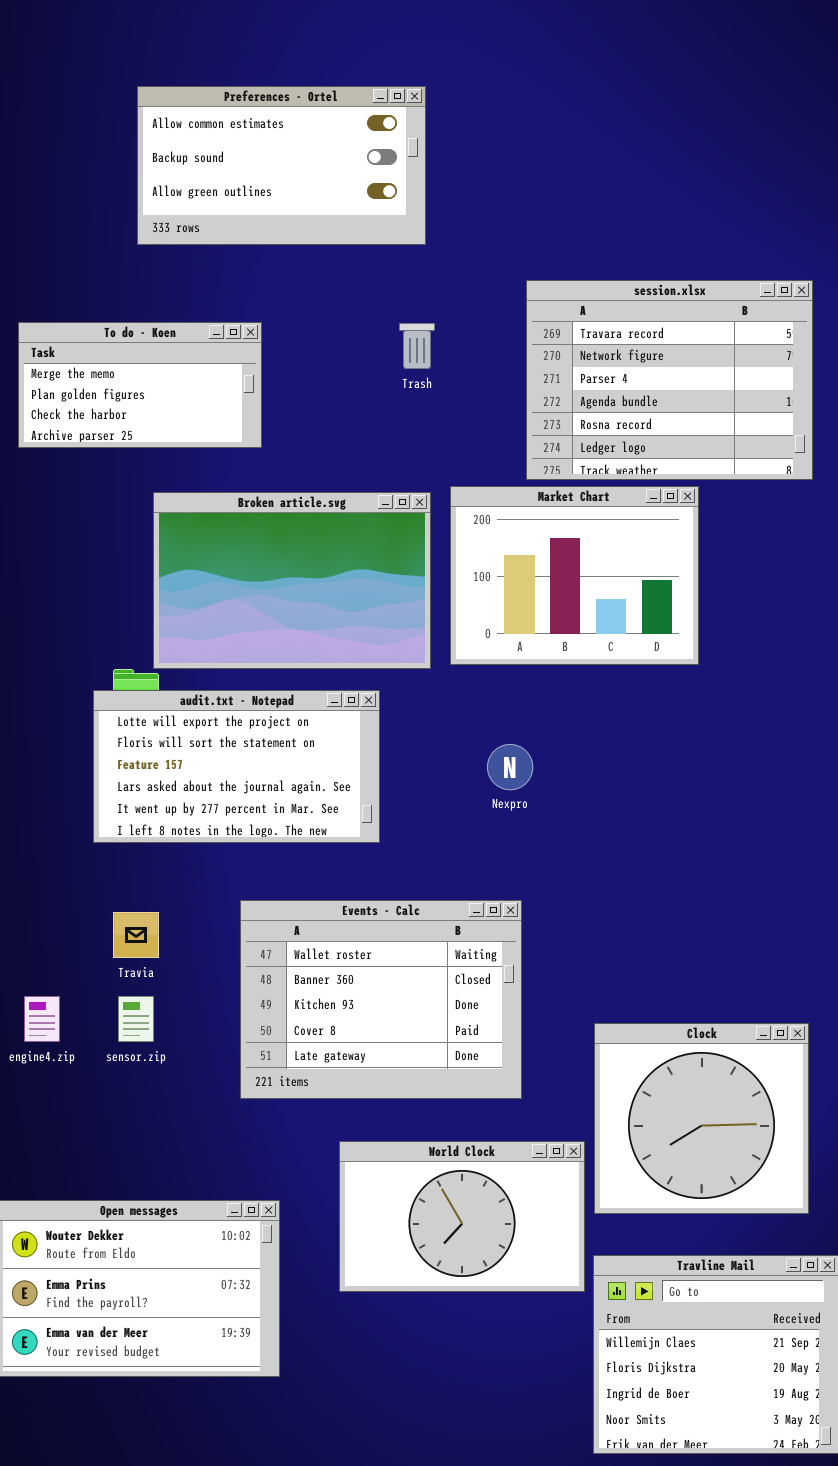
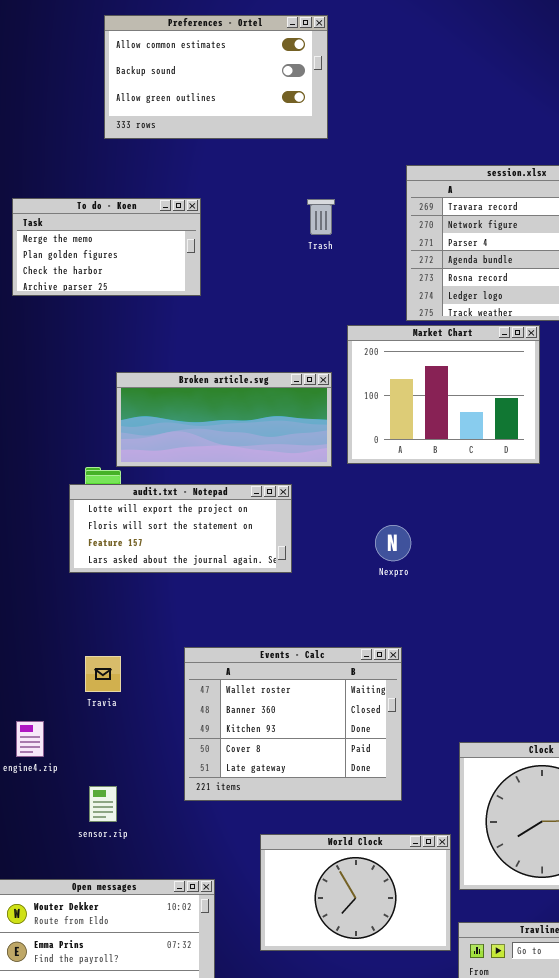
Broken article.svg: [153,492,431,669] -> [116,372,332,467], resized
audit.txt - Notepad: [93,690,380,843] -> [69,484,292,573], resized
sensor.zip: [118,996,154,1042] -> [89,786,117,822], moved

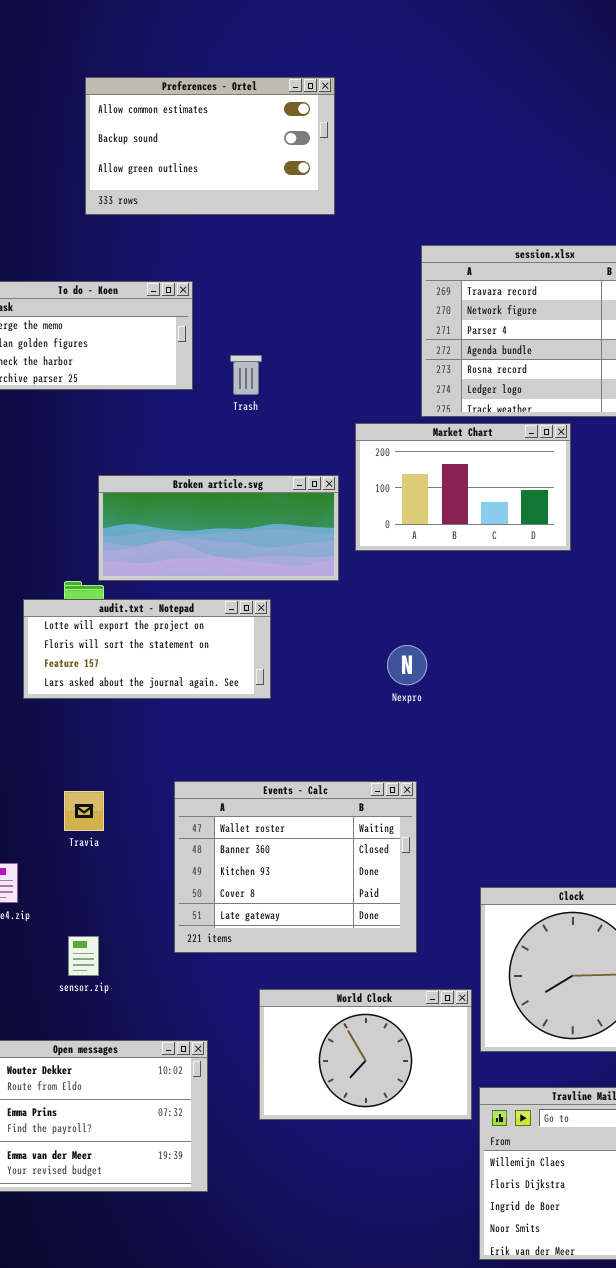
Trash: [307,199,335,235] -> [230,355,262,395], moved
Market Chart: [347,325,540,464] -> [355,423,571,551], resized
audit.txt - Notepad: [69,484,292,573] -> [23,599,271,699], moved

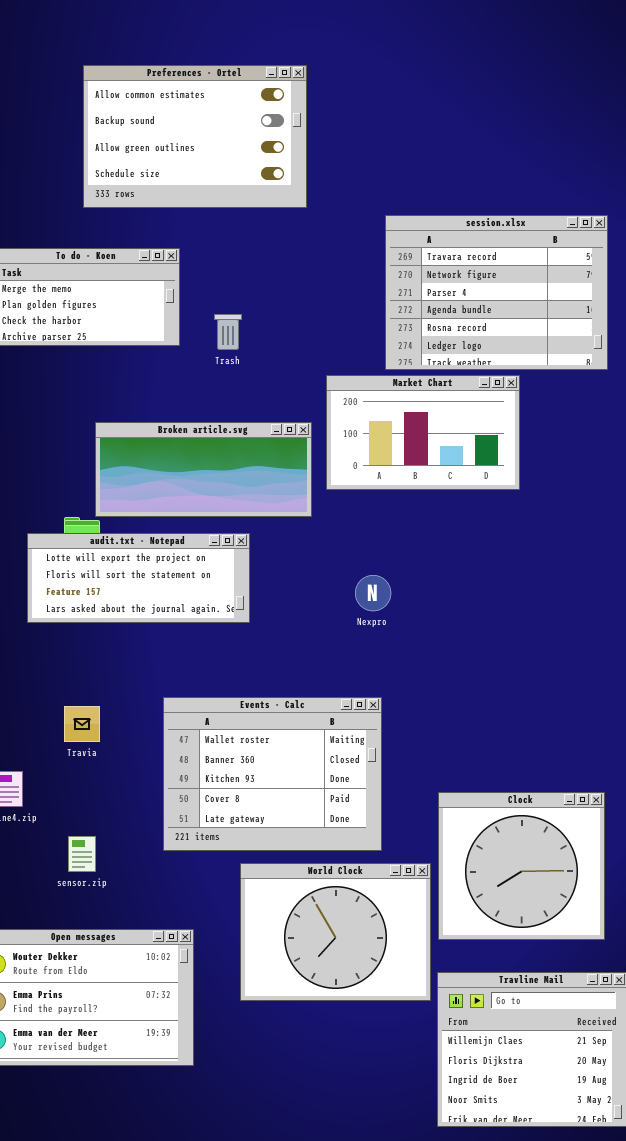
Preferences - Ortel: [85,77,335,215] -> [83,65,307,208], resized
World Clock: [259,989,472,1120] -> [240,863,431,1001], resized

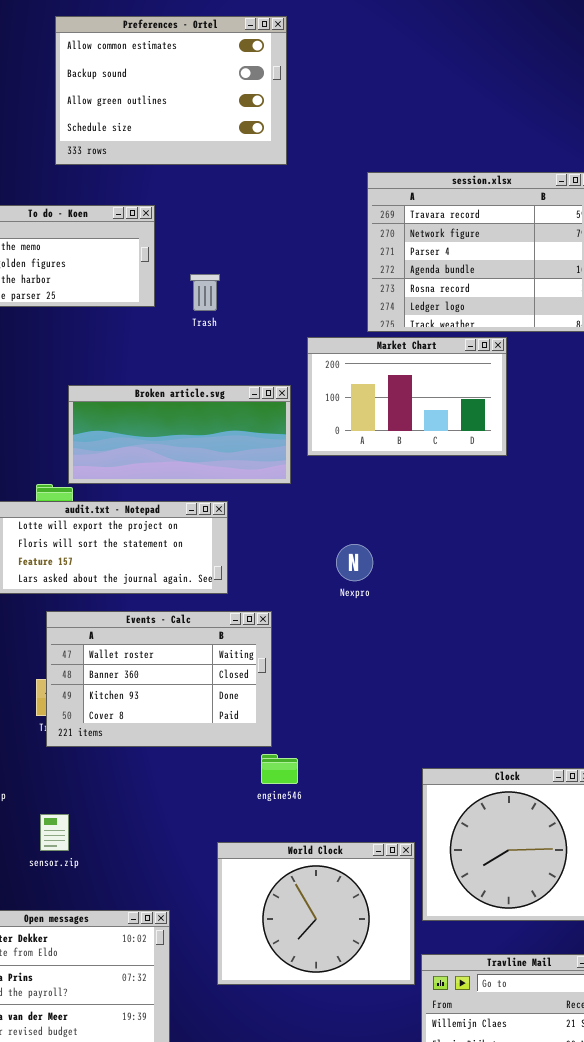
Events - Calc: [163,697,382,851] -> [46,611,272,747], moved, resized

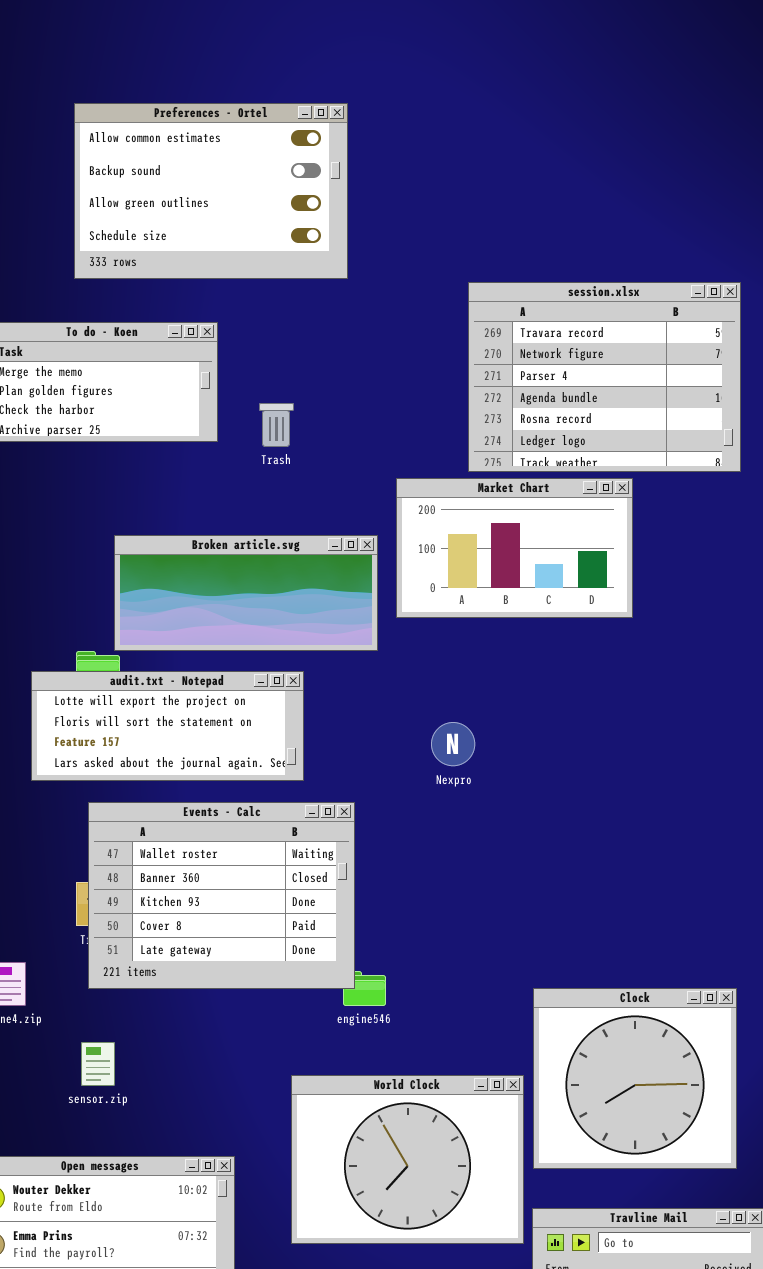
Preferences - Ortel: [55,16,287,165] -> [74,103,348,279], moved
Events - Calc: [46,611,272,747] -> [88,802,355,989], resized

